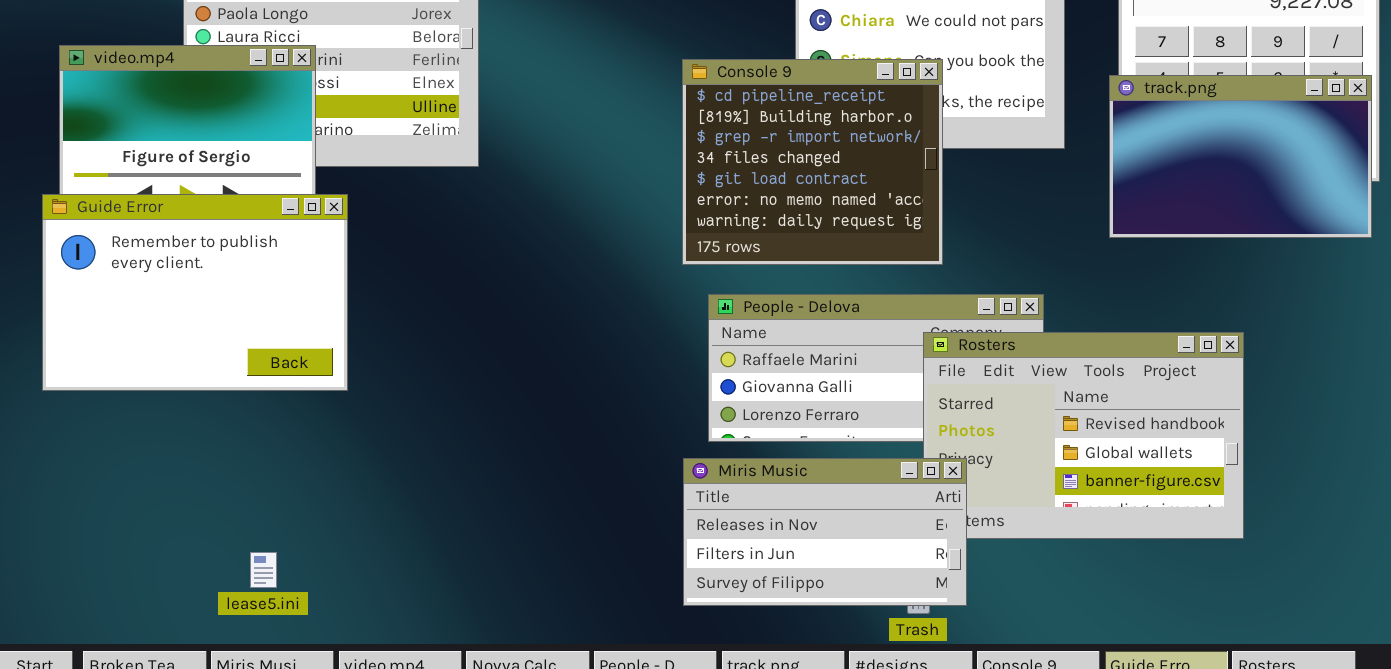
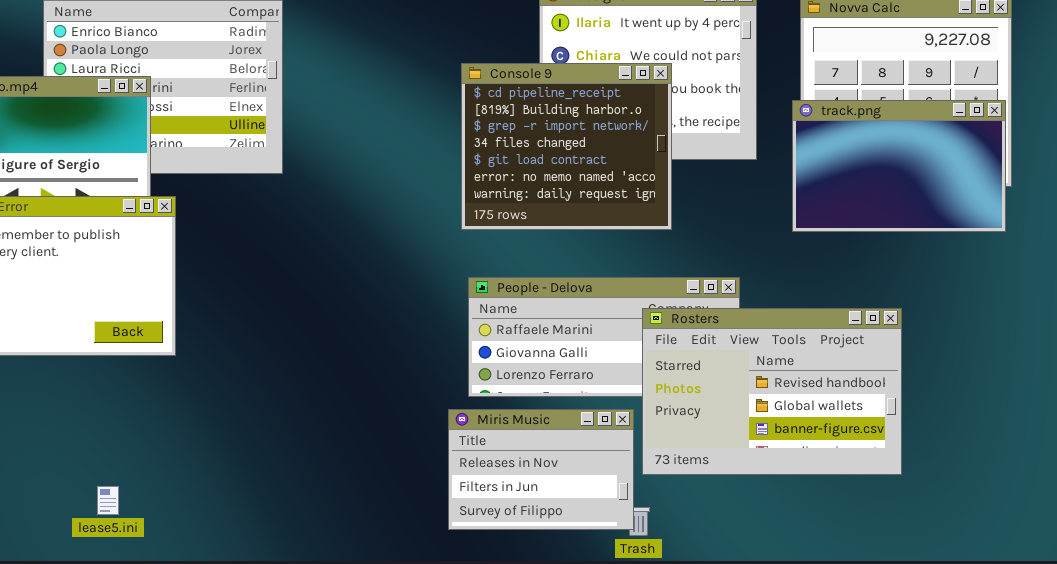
Console 9: [682,59,943,265] -> [461,63,672,230], moved
Miris Music: [683,458,967,606] -> [448,409,634,530], resized

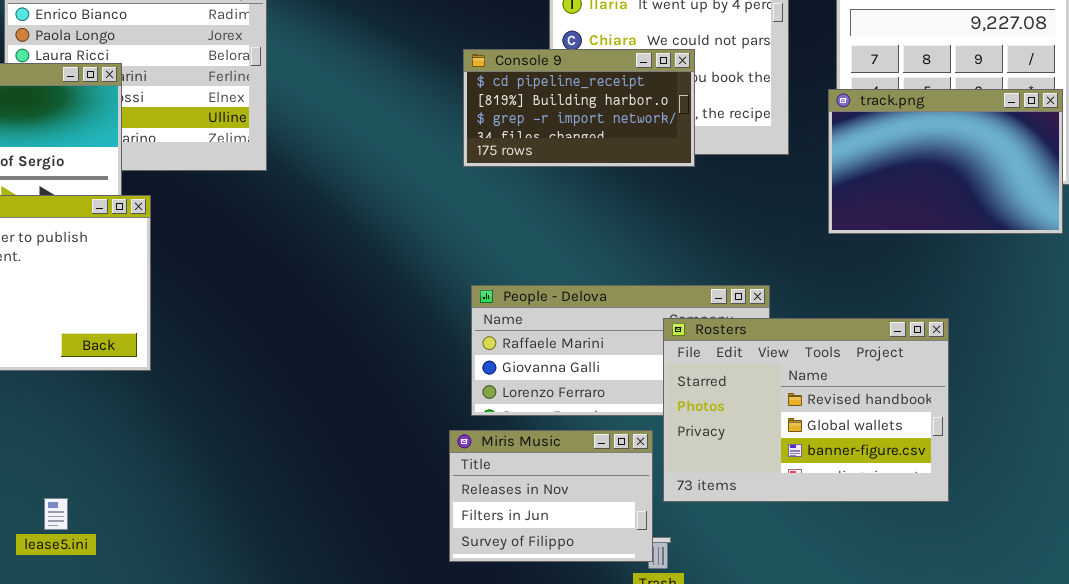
Console 9: [461,63,672,230] -> [463,49,695,167], resized
lease5.ini: [97,486,119,515] -> [44,498,68,530], moved

